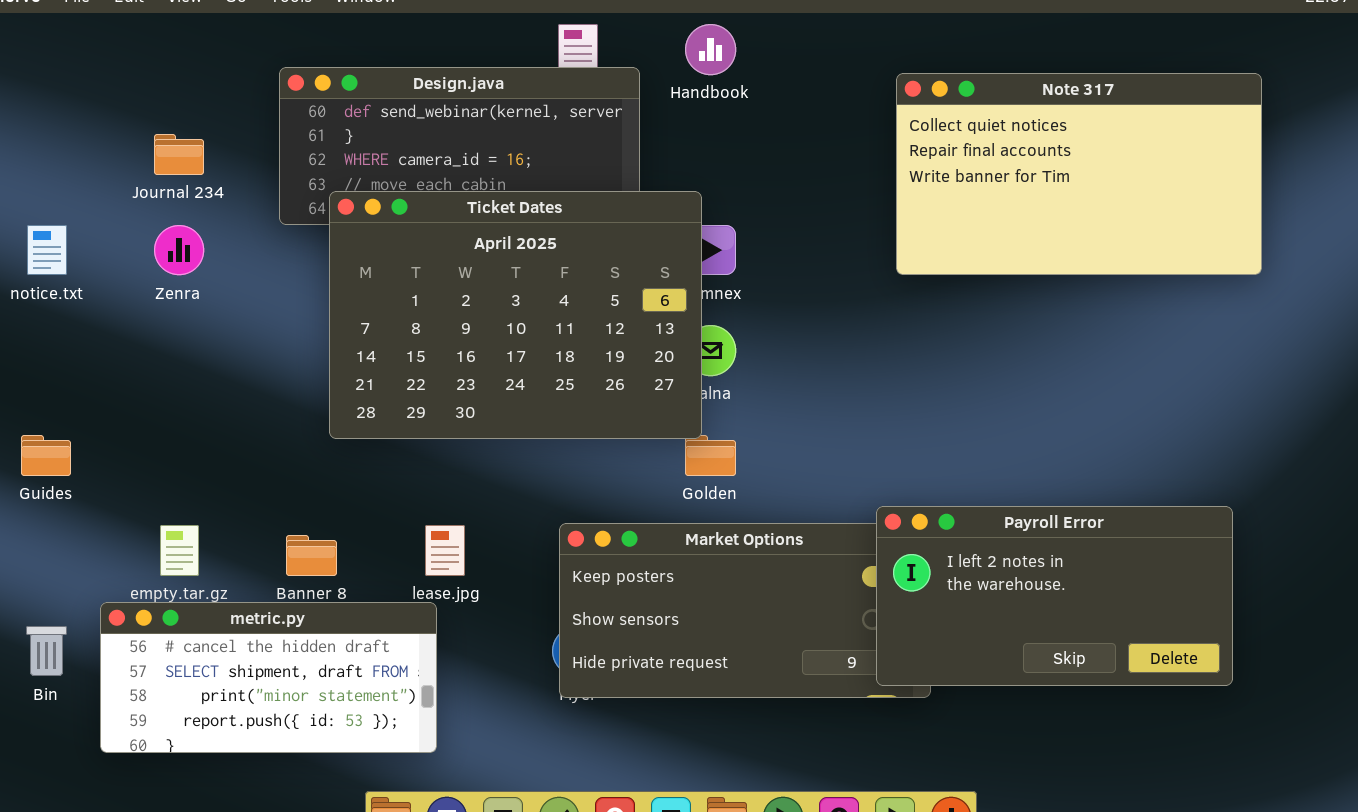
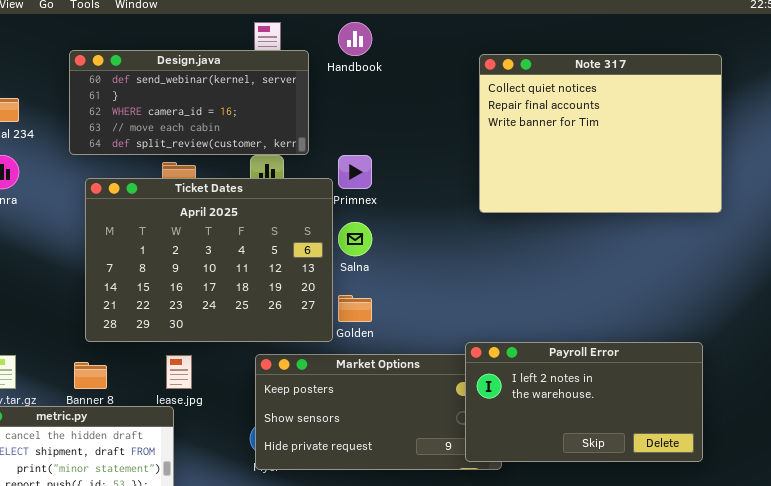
Note 317: [896,73,1262,275] -> [479,54,722,213], resized
Ticket Dates: [329,191,702,439] -> [85,178,333,342], moved

